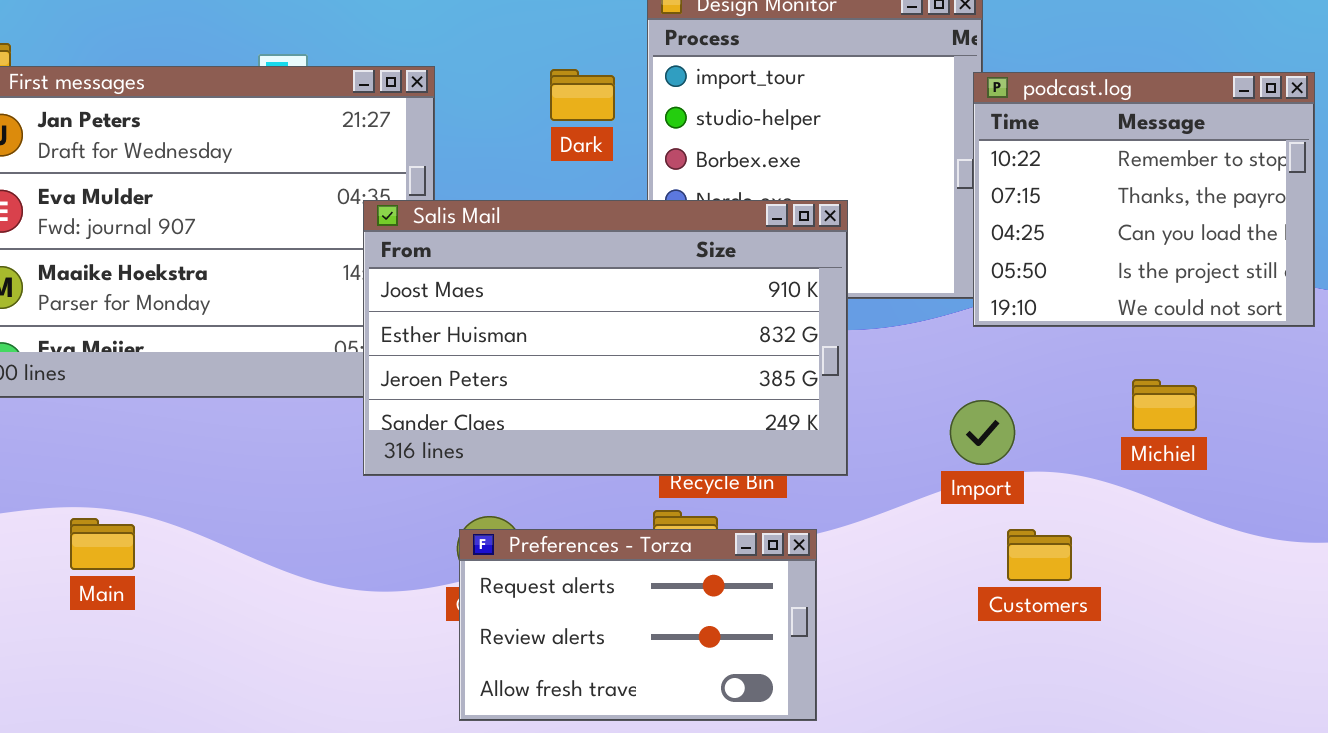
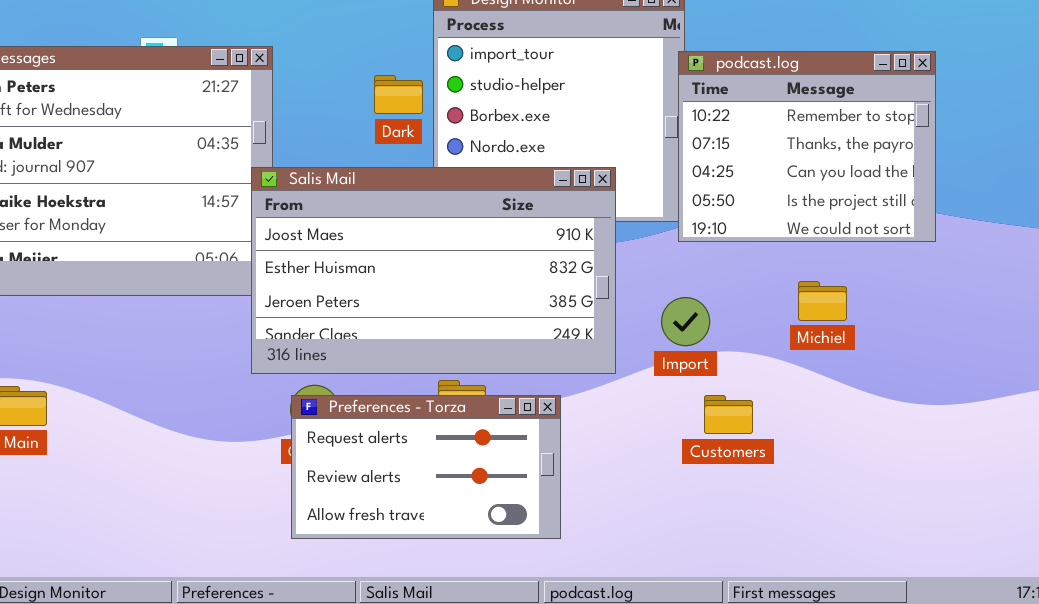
Dark: [550,69,615,121] -> [374,75,423,114], moved
Salis Mail: [363,200,848,476] -> [251,167,616,374], moved

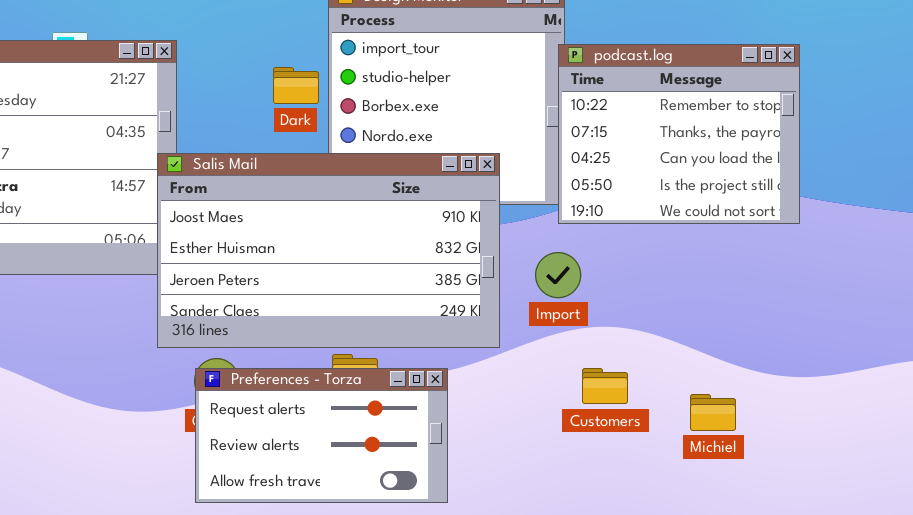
Michiel: [798,281,847,321] -> [690,394,736,431], moved
Import: [661,297,710,346] -> [535,252,581,298], moved

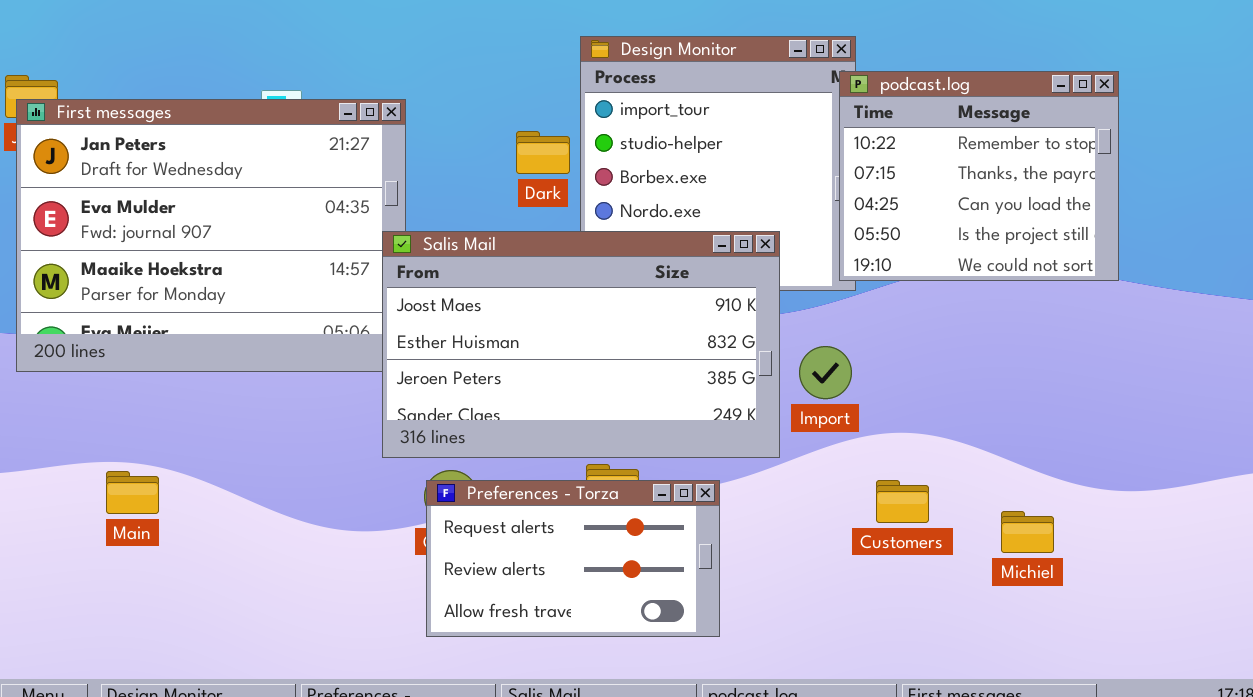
podcast.log: [558,44,800,224] -> [839,71,1119,281], moved
Import: [535,252,581,298] -> [799,346,852,399], moved

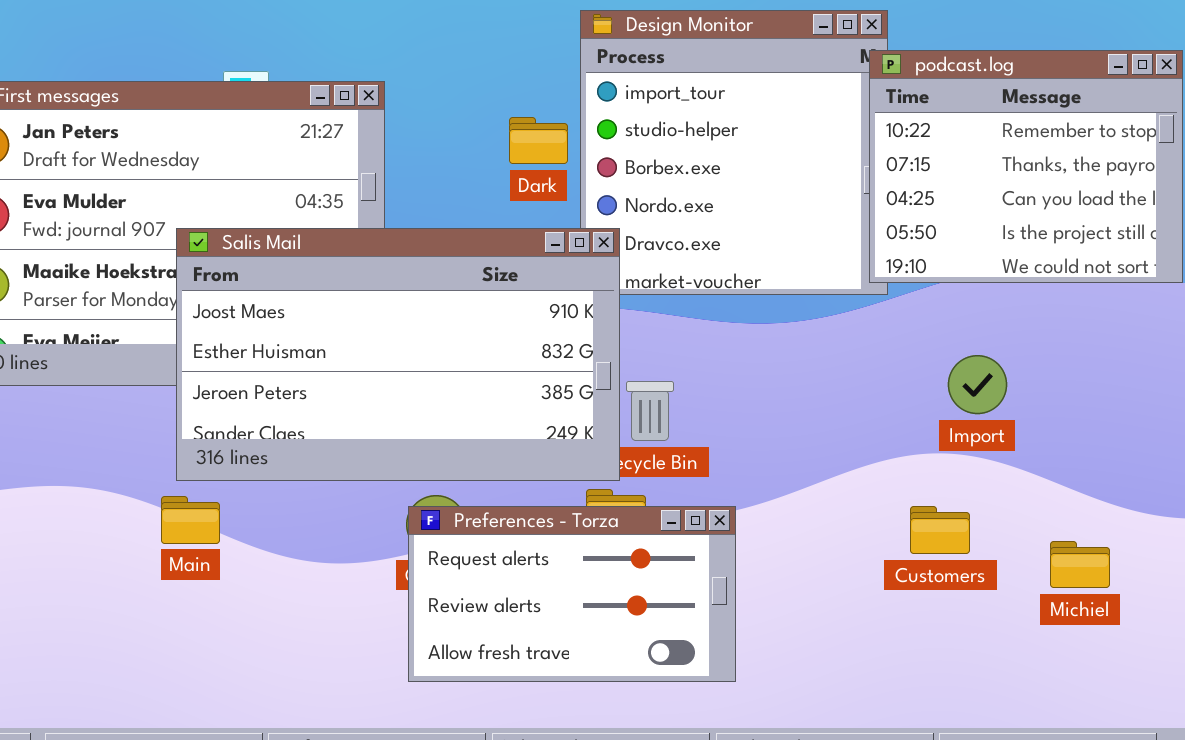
Salis Mail: [382,231,780,458] -> [176,228,620,481], moved
Import: [799,346,852,399] -> [948,355,1007,414], moved
Main: [106,471,159,514] -> [161,496,220,544], moved

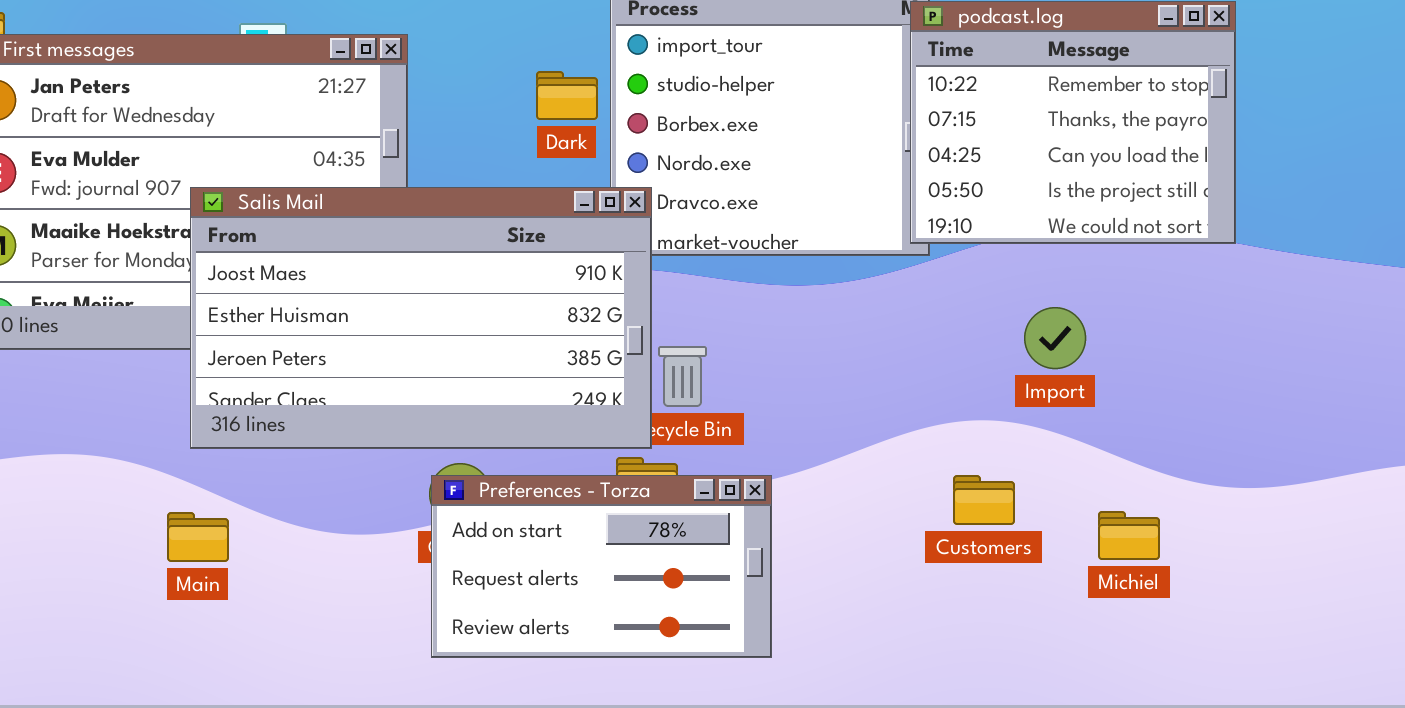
Import: [948,355,1007,414] -> [1024,307,1086,369], moved
Main: [161,496,220,544] -> [167,512,229,562], moved
Preferences - Torza: [408,506,736,682] -> [431,475,772,658], scrolled up 1 row

